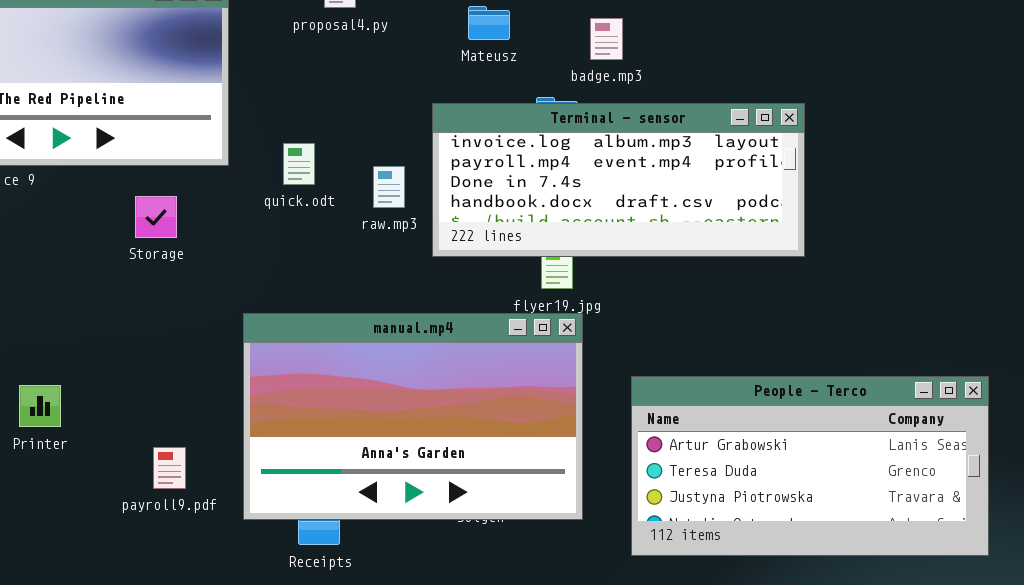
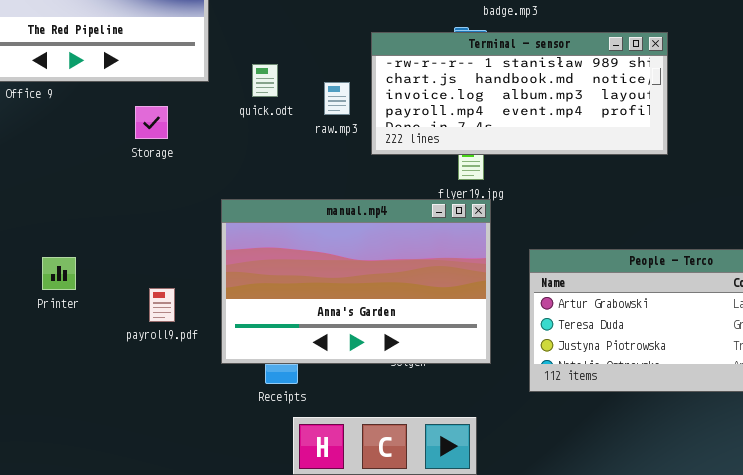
Terminal - sensor: [432,103,805,257] -> [371,32,668,155], scrolled up 2 rows
payroll9.pdf: [153,447,186,489] -> [149,288,175,322], moved

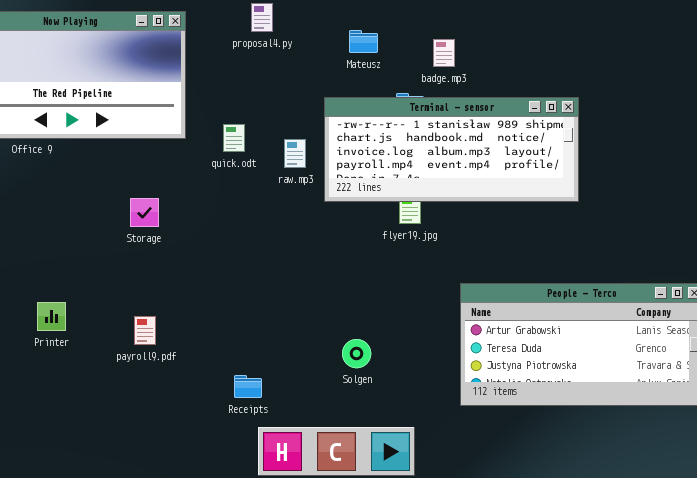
Storage: [135,106,168,139] -> [130,198,159,227], moved
manual.mp4: [221,199,491,364] -> none, closed
Printer: [42,257,76,290] -> [37,302,66,331], moved

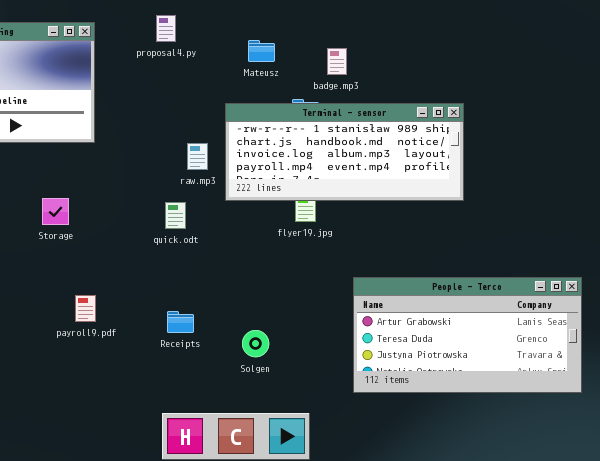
quick.odt: [223,124,245,152] -> [165,202,186,229], moved
payroll9.pdf: [134,316,156,345] -> [75,295,96,322], moved
Receipts: [234,375,262,398] -> [167,311,194,333], moved

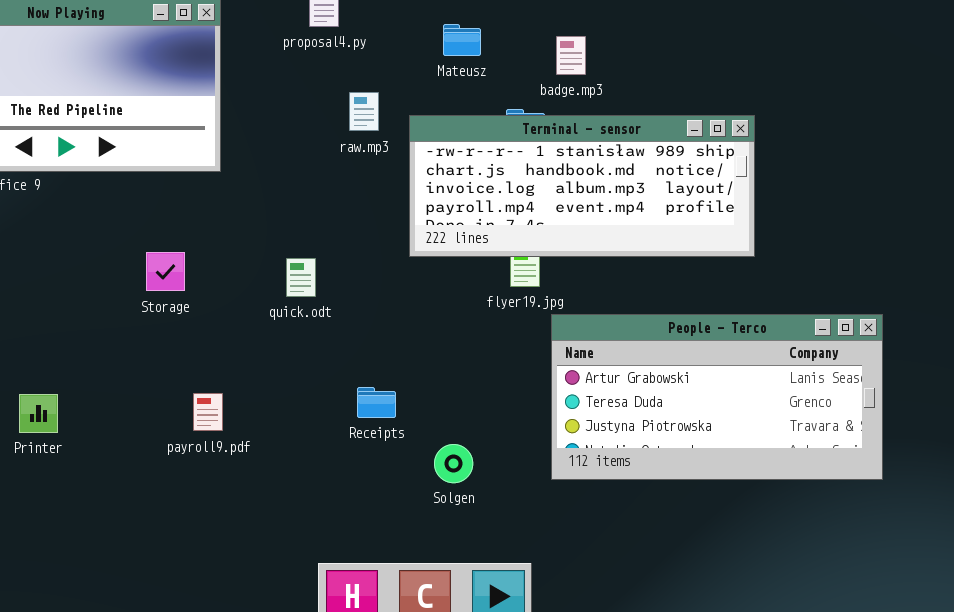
raw.mp3: [187,143,208,170] -> [349,92,379,131], moved
quick.odt: [165,202,186,229] -> [286,258,316,297], moved
People - Terco: [353,277,582,393] -> [551,314,883,480], moved
Receipts: [167,311,194,333] -> [357,387,396,418], moved

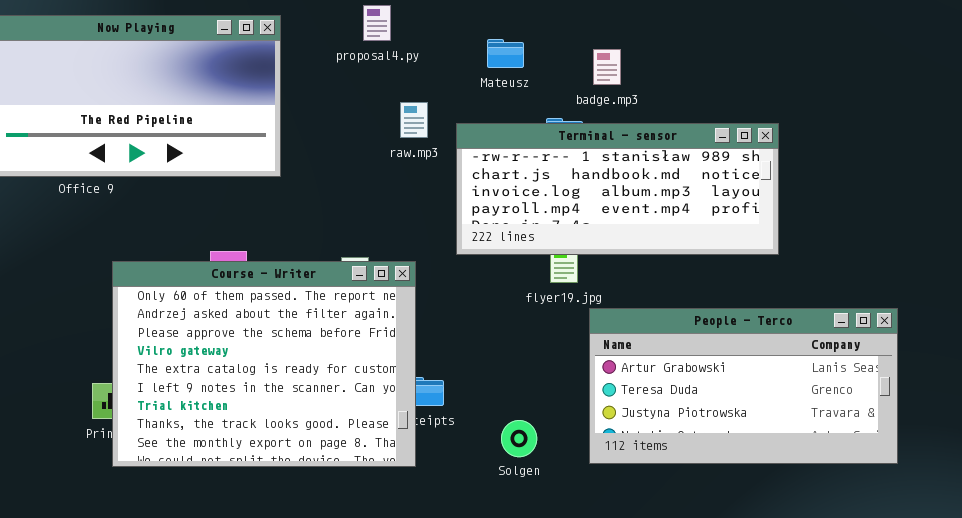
Course - Writer: none -> [112,261,416,467], opened
Solgen: [434,444,473,483] -> [501,420,537,457], moved

